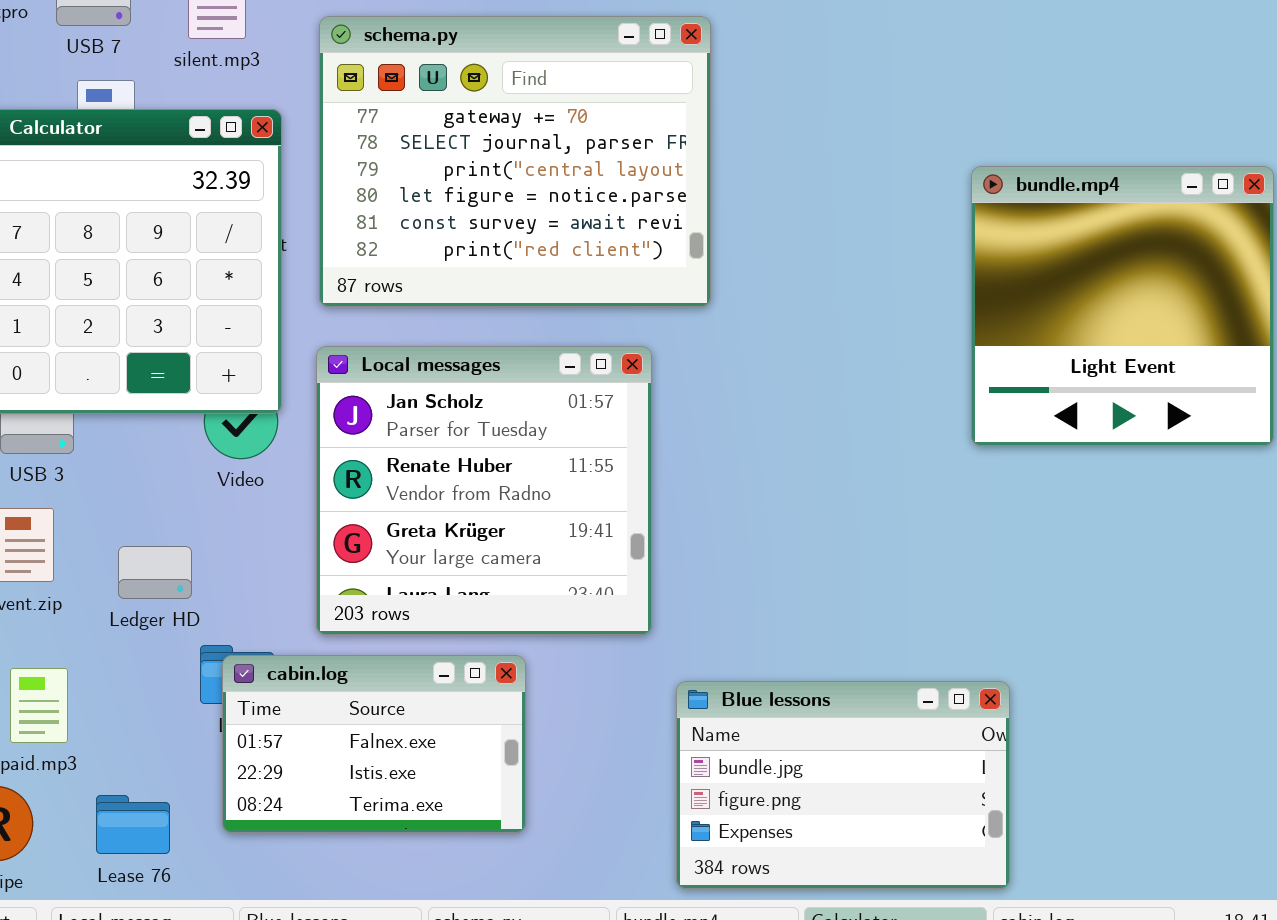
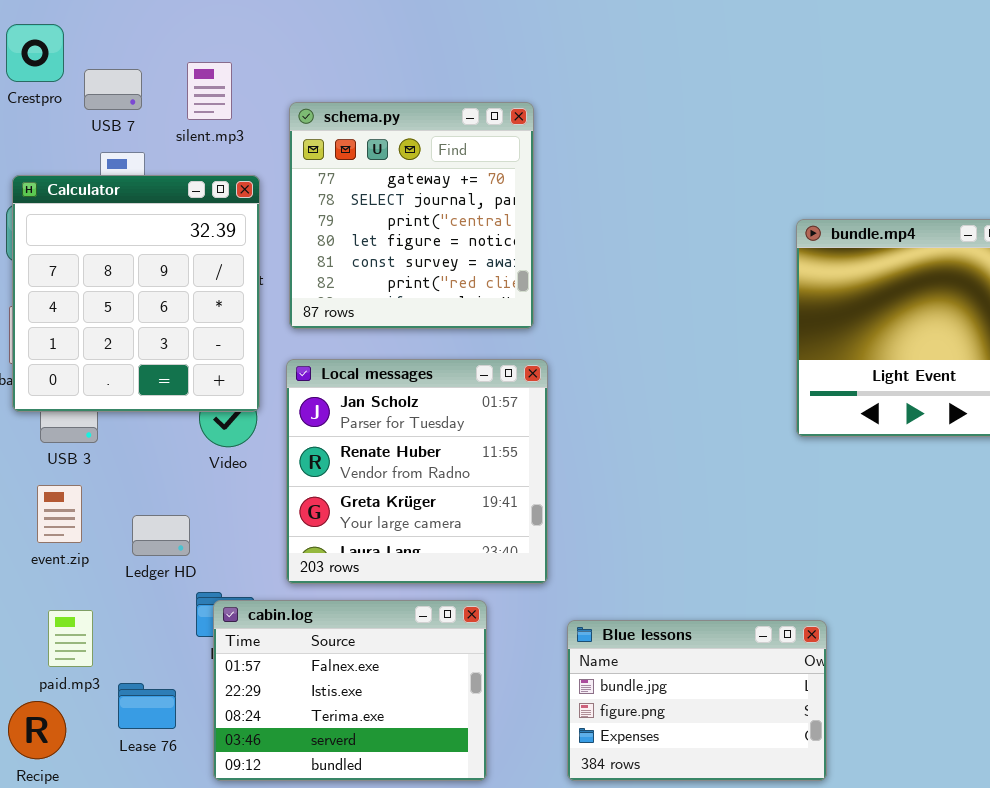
schema.py: [319,16,711,307] -> [289,102,534,329], resized
cabin.log: [222,655,526,833] -> [213,600,487,781], resized
Lease 76: [96,795,170,854] -> [118,683,176,729], moved

